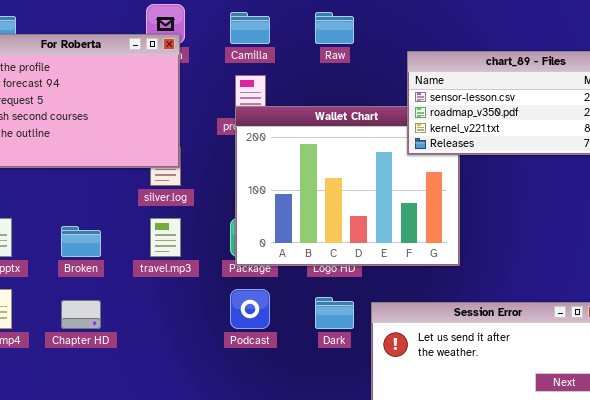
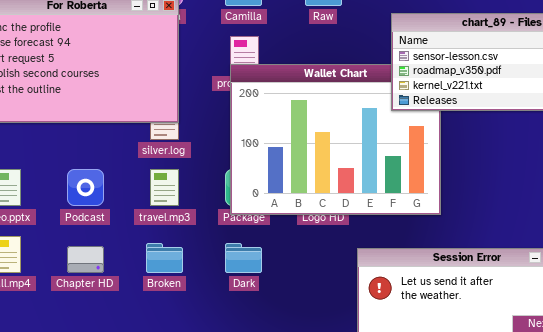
Broken: [61,226,101,257] -> [146,243,183,273], moved
Podcast: [230,289,270,329] -> [67,169,104,206], moved
Dark: [315,297,354,329] -> [225,243,262,273], moved

